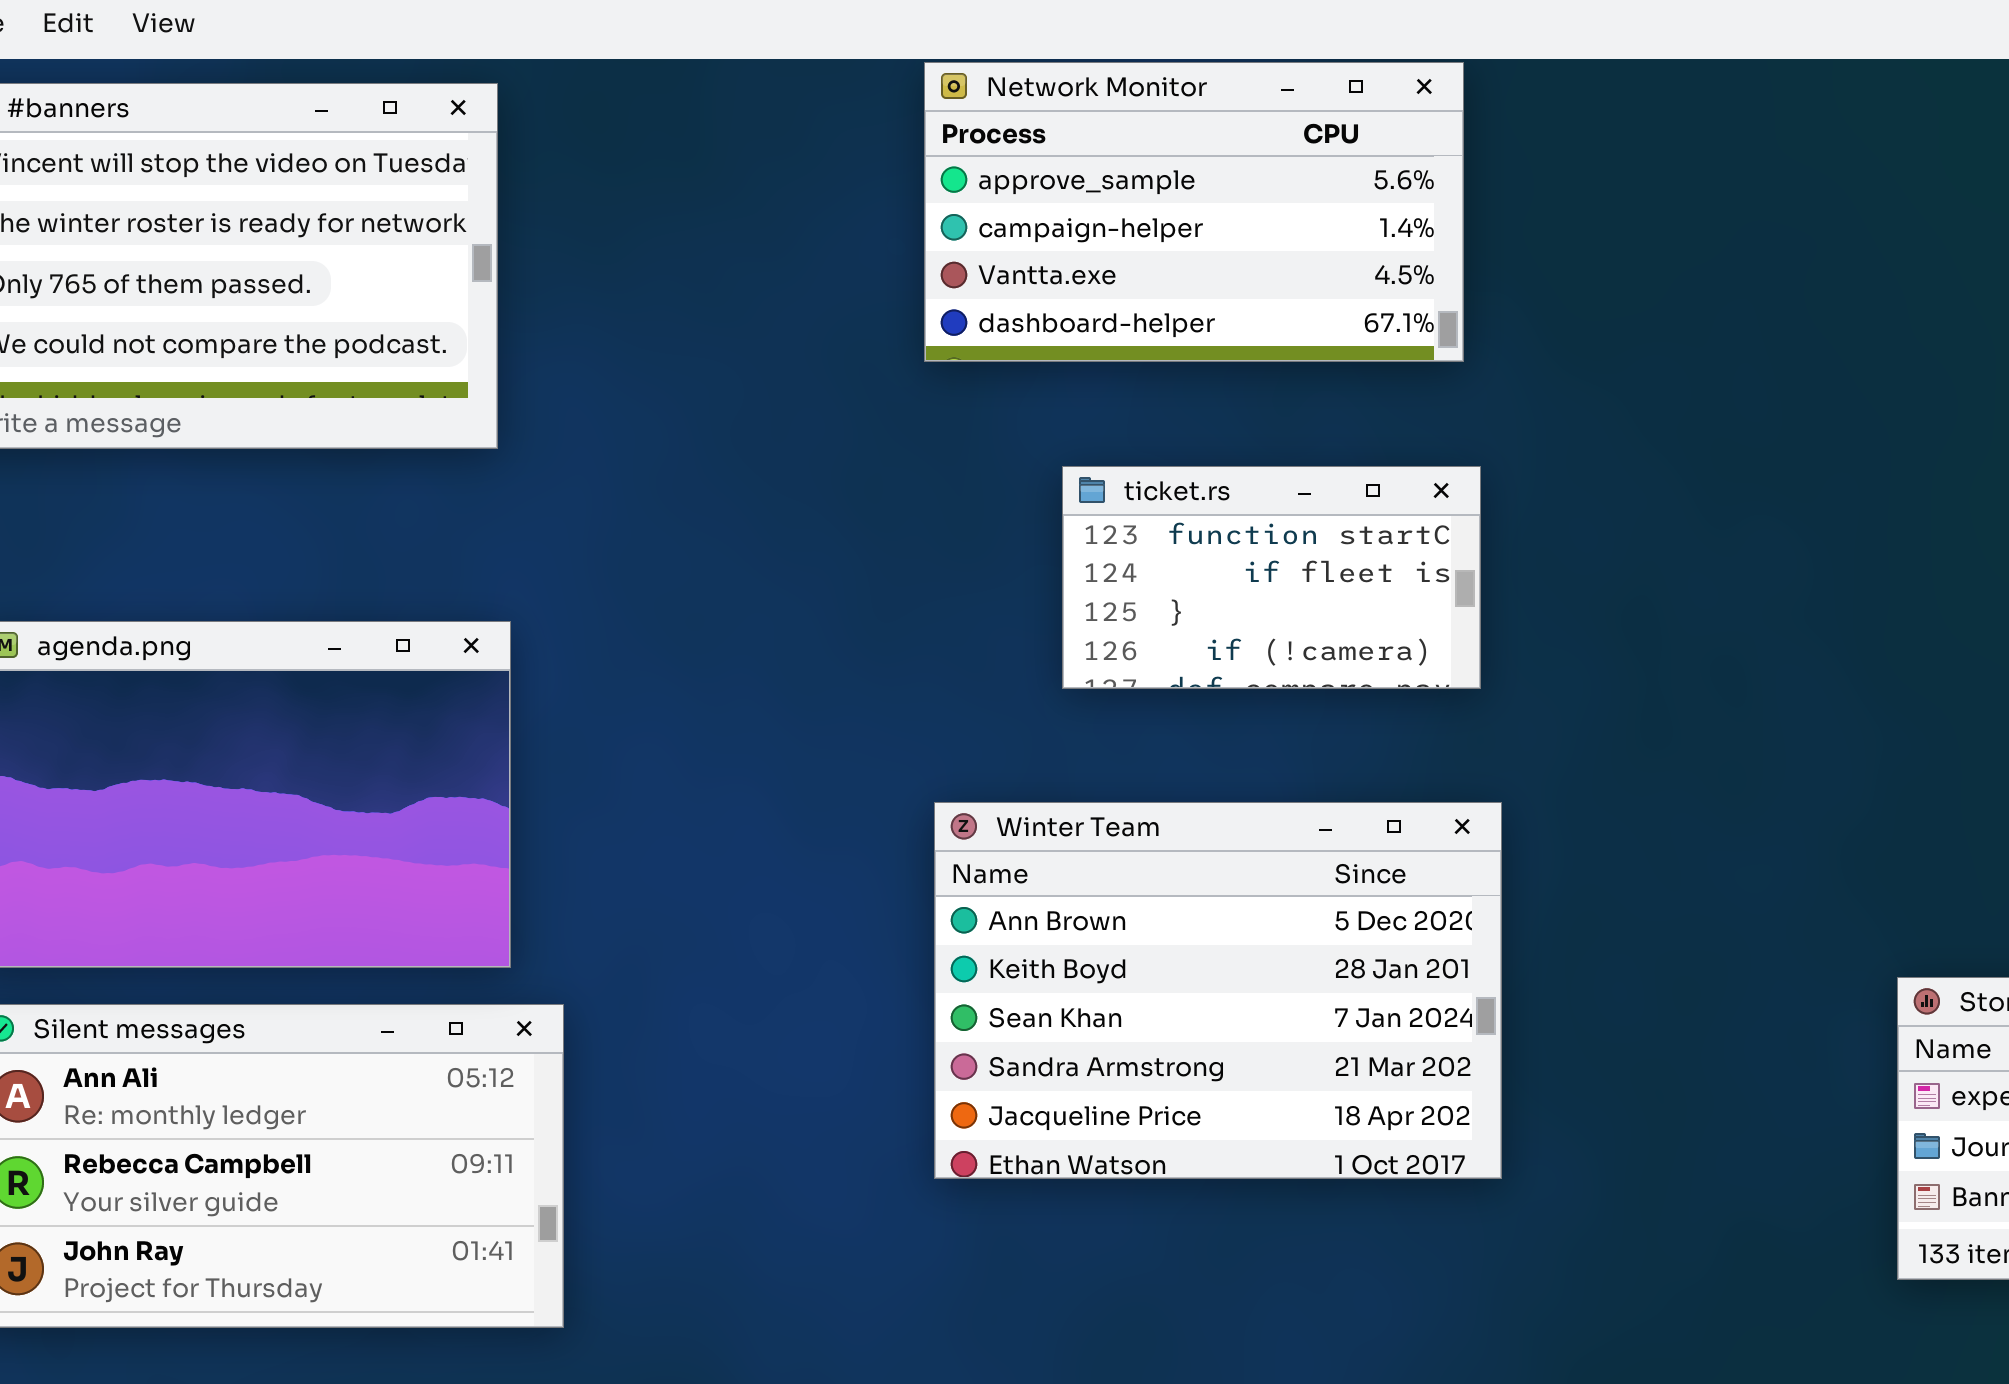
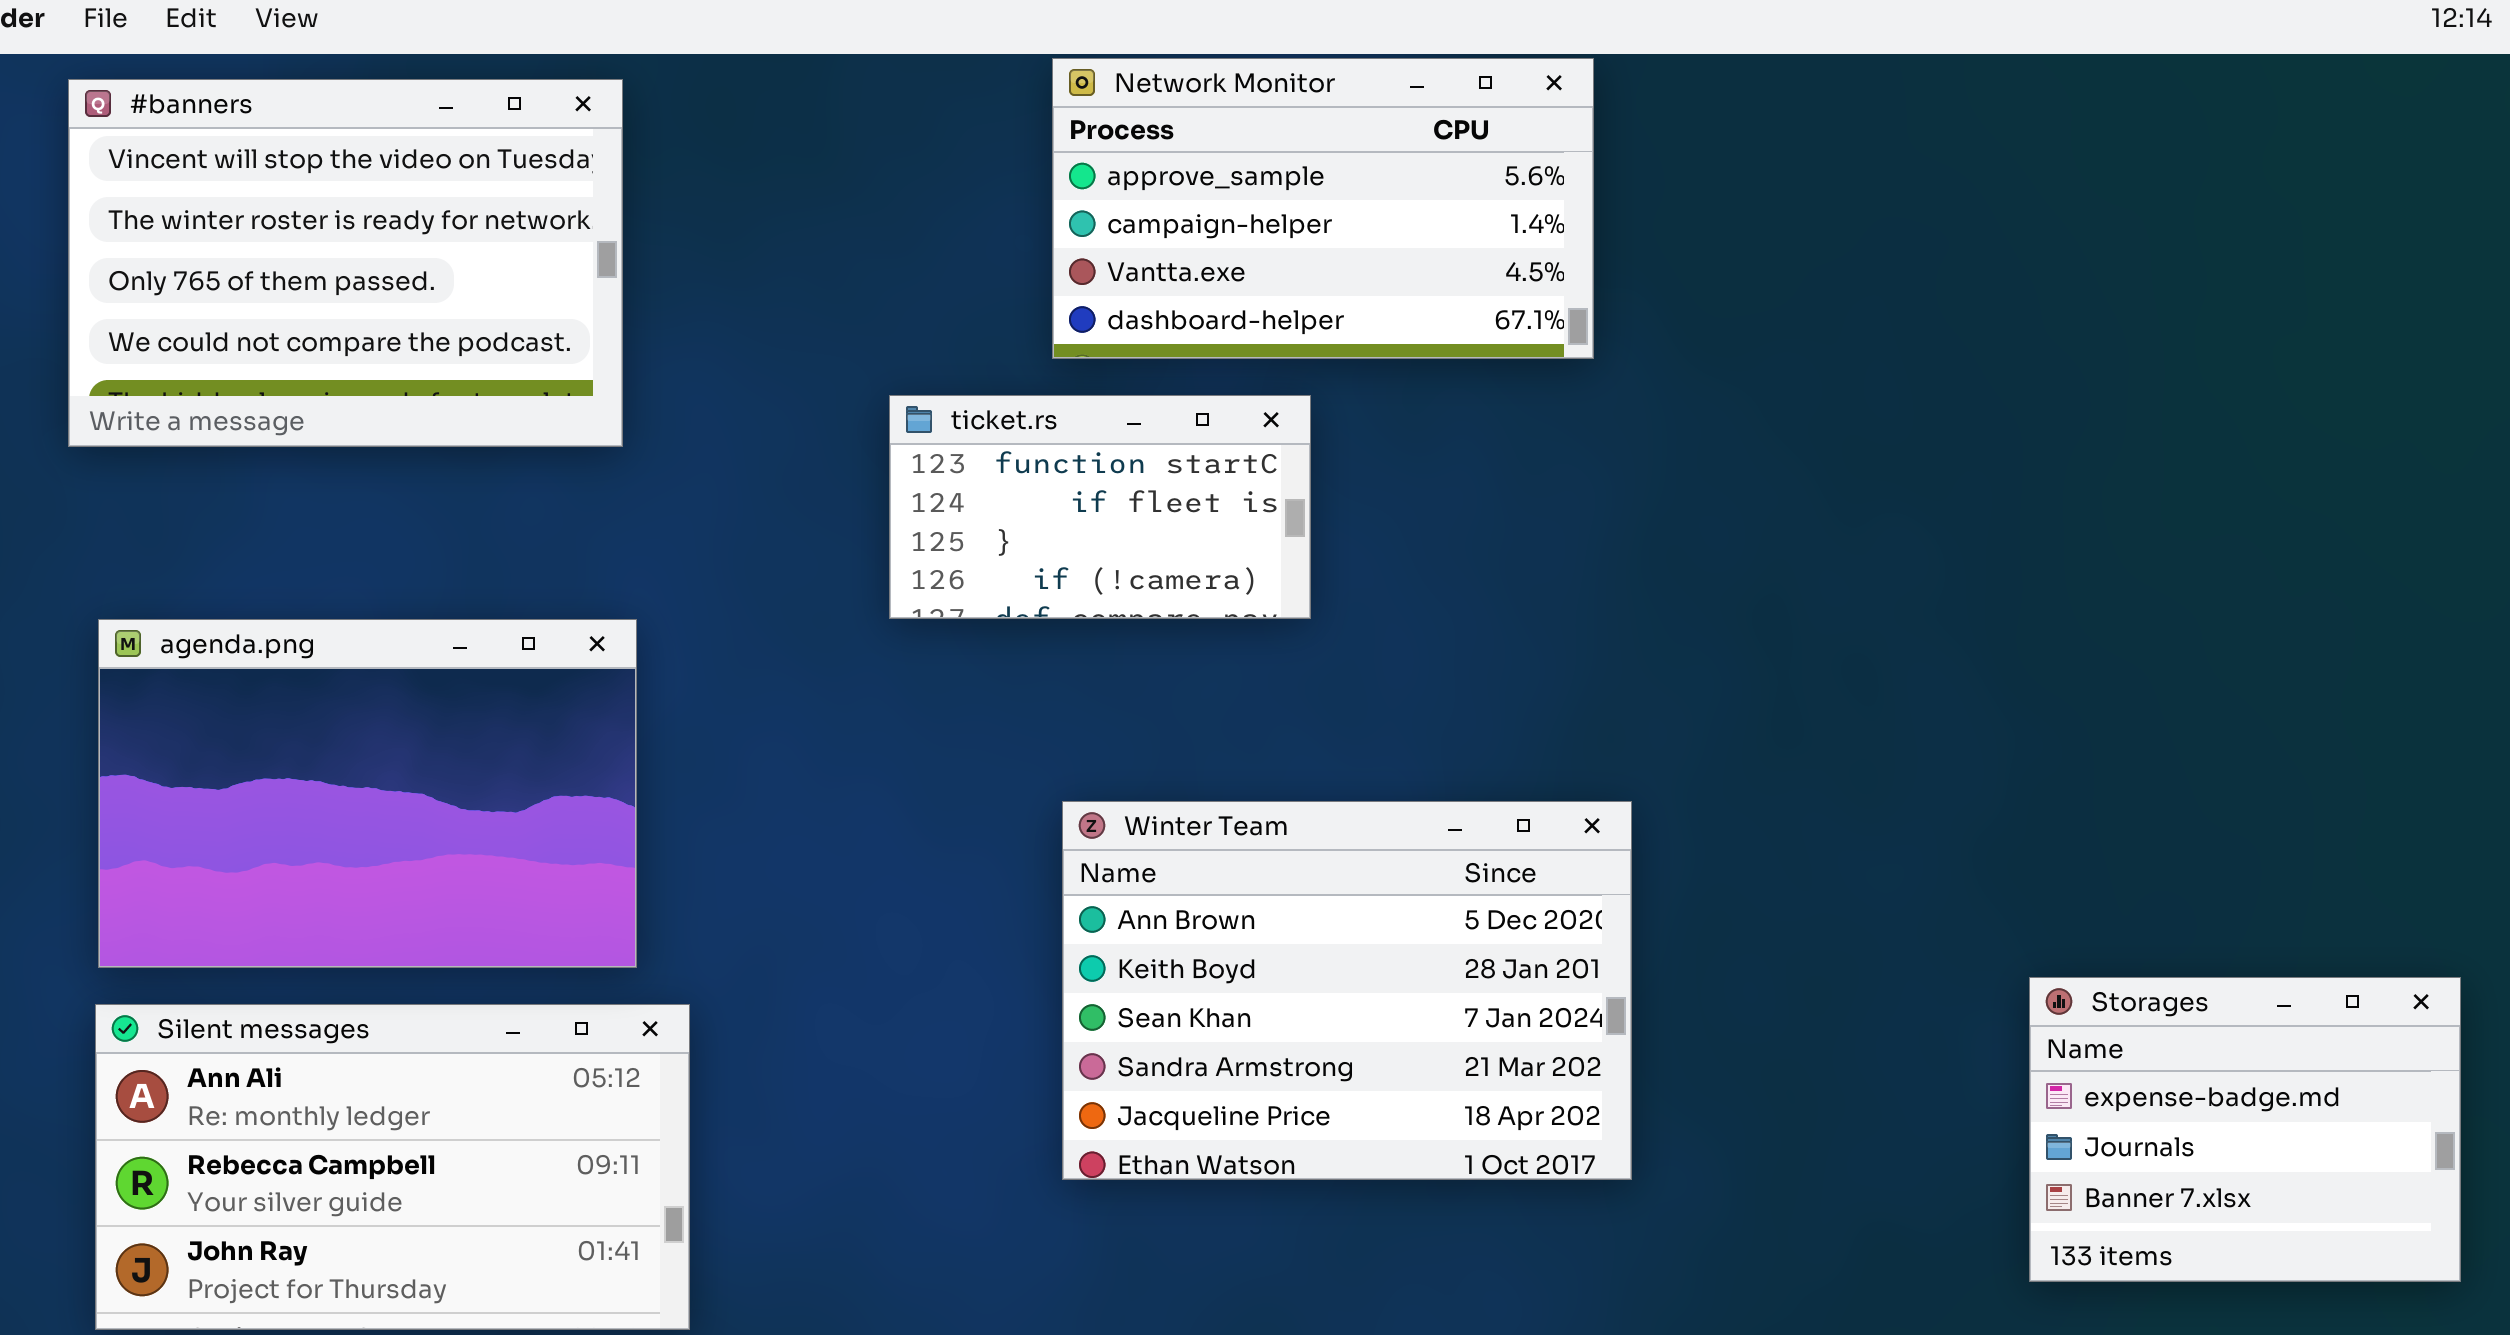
ticket.rs: [1062,466,1481,689] -> [889,395,1311,619], moved

